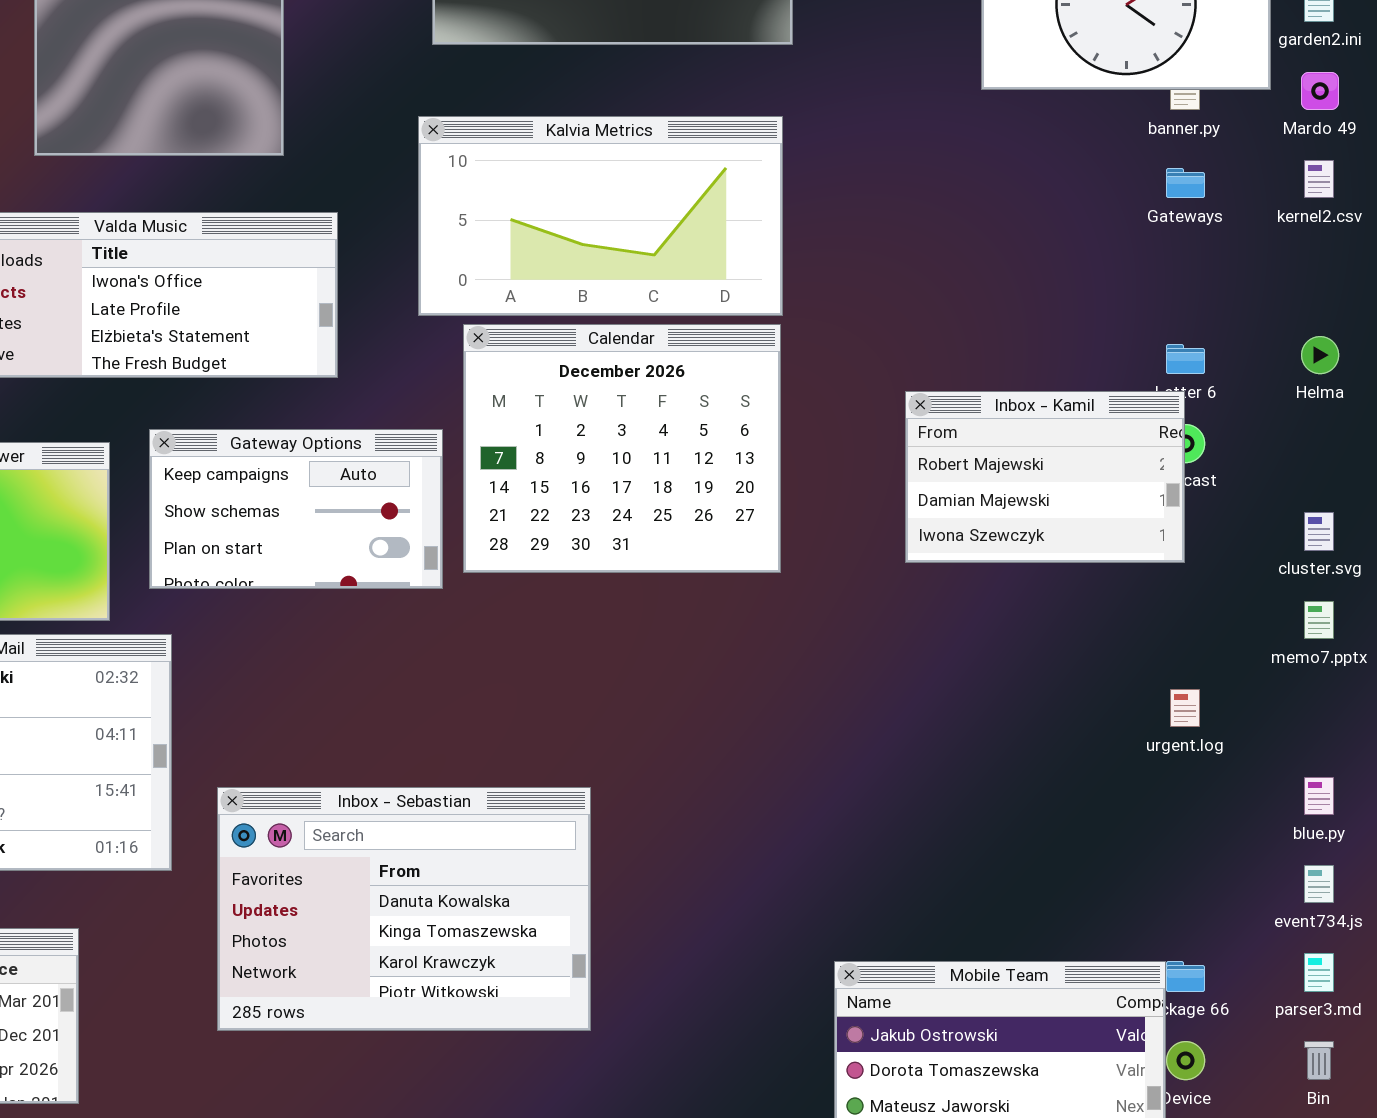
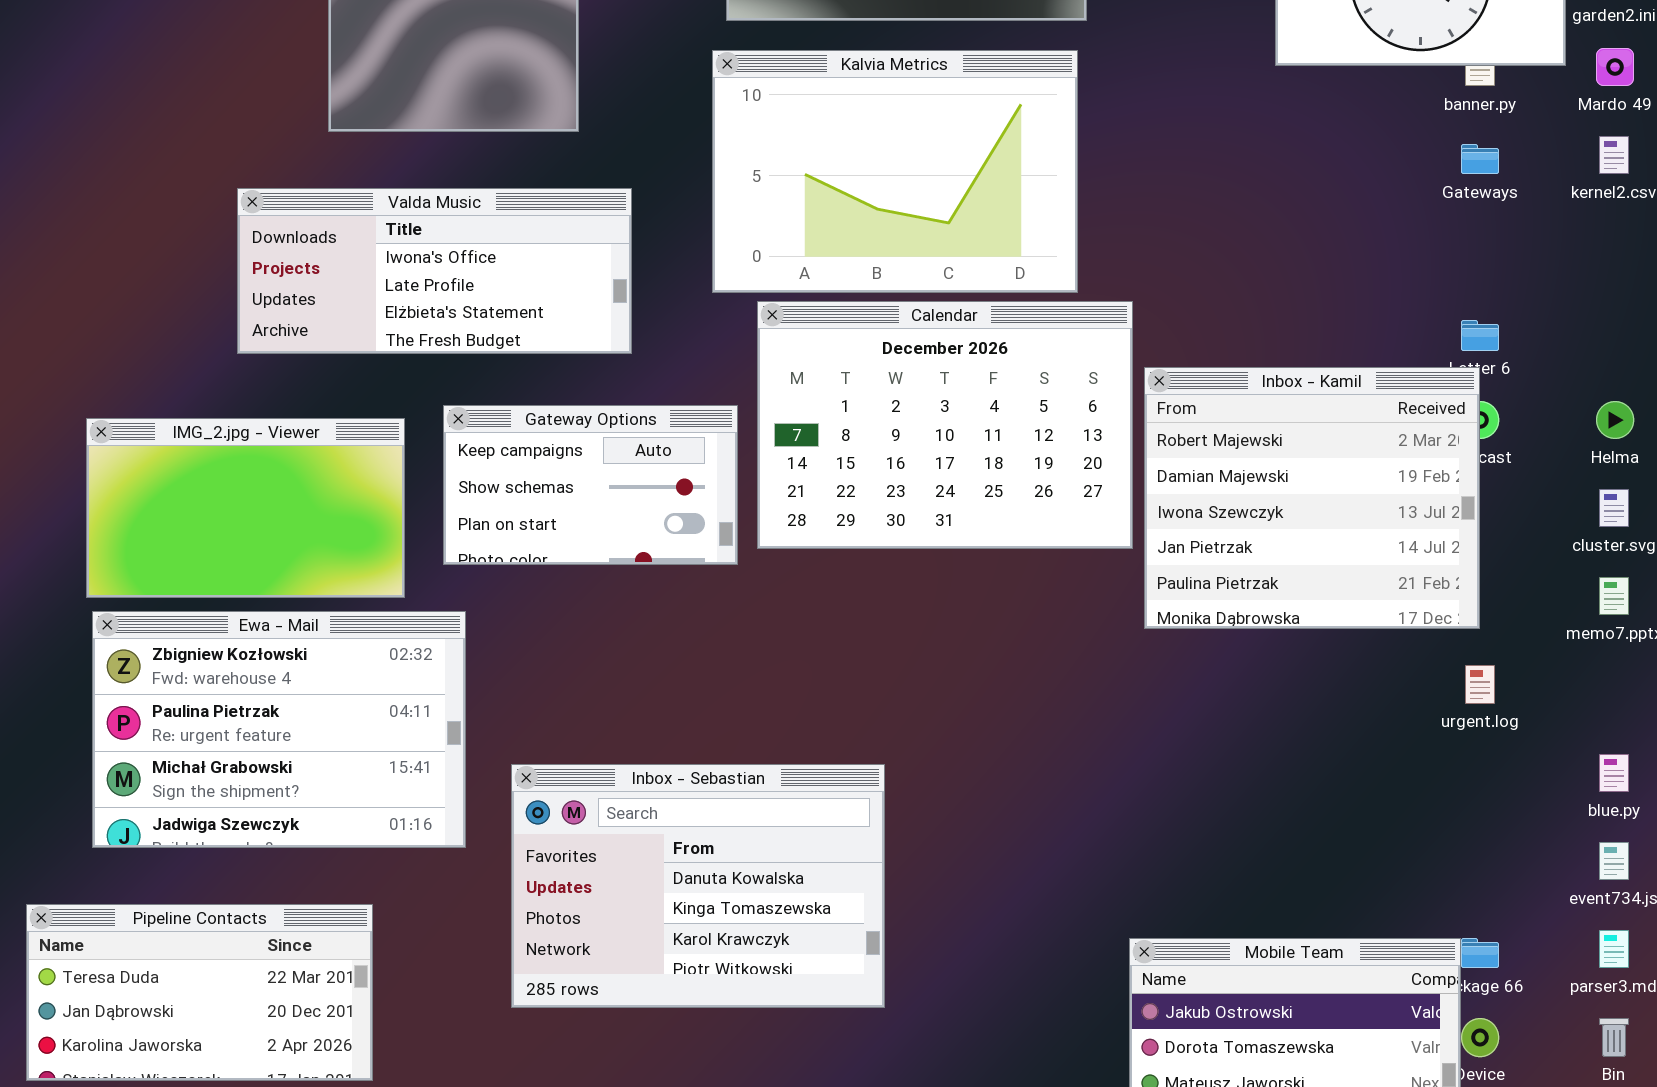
Kalvia Metrics: [418,116,783,316] -> [712,50,1078,293], resized
Calendar: [463,324,781,573] -> [757,301,1133,549], resized
Helma: [1301,336,1339,374] -> [1596,401,1634,439], moved
Inbox - Kamil: [905,391,1185,563] -> [1144,367,1480,629], resized

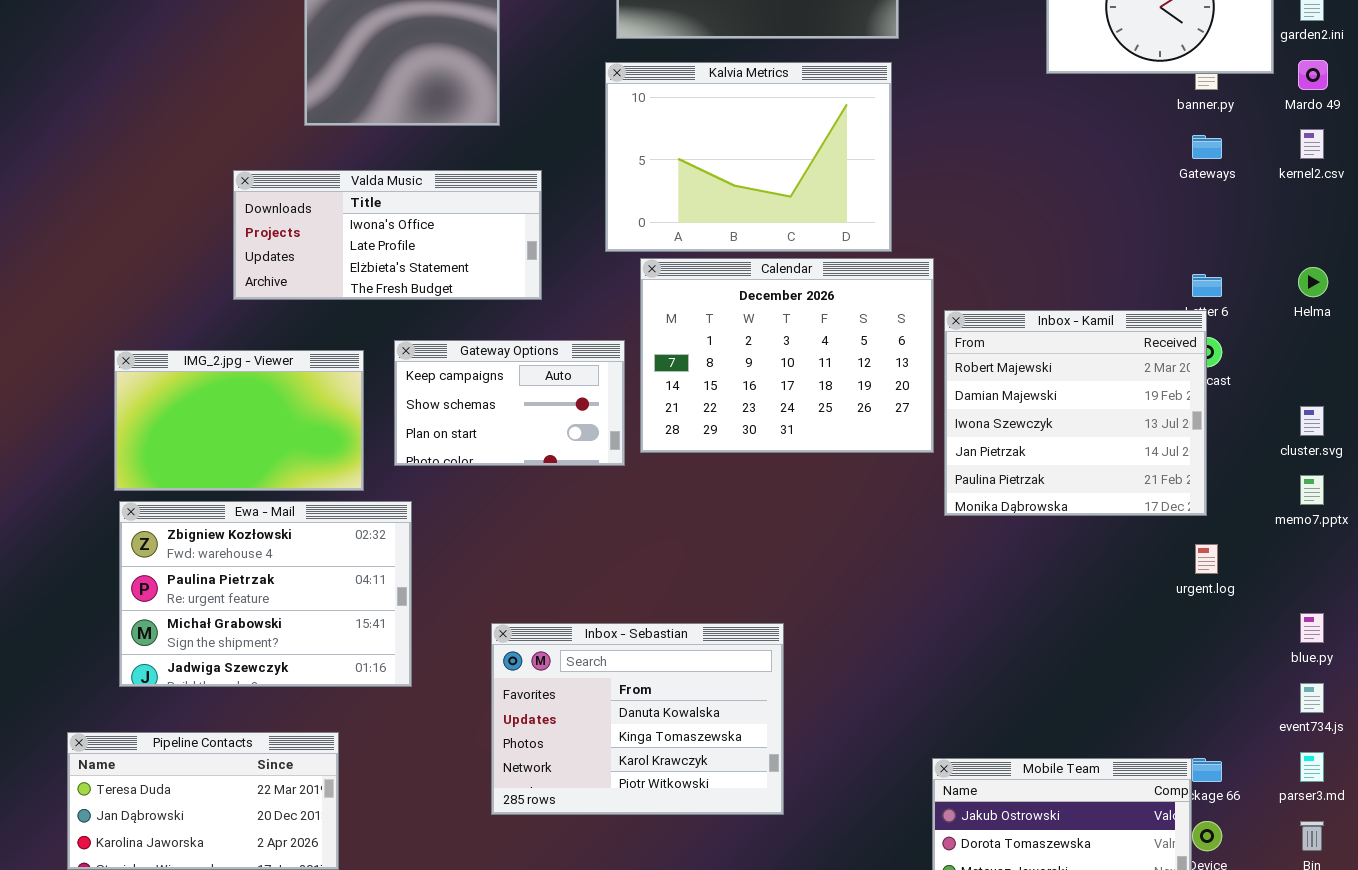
Helma: [1596,401,1634,439] -> [1298,267,1328,297], moved
Inbox - Sebastian: [511,764,885,1008] -> [491,623,784,815], moved

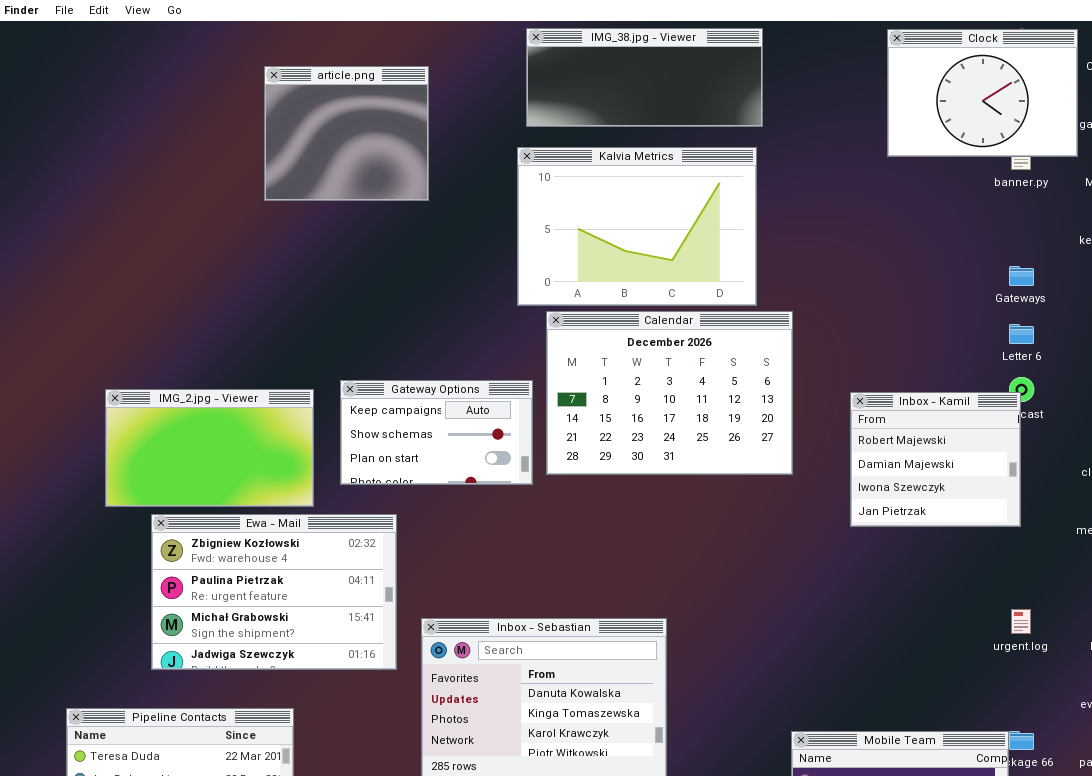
Gateways: [1192,135,1222,159] -> [1009,266,1034,286], moved
Valda Music: [233,170,542,300] -> none, closed
Inbox - Kamil: [944,310,1207,516] -> [850,392,1021,527], resized
Ewa - Mail: [119,501,412,687] -> [151,514,397,670], moved
urgent.log: [1195,544,1218,574] -> [1011,609,1031,634], moved

